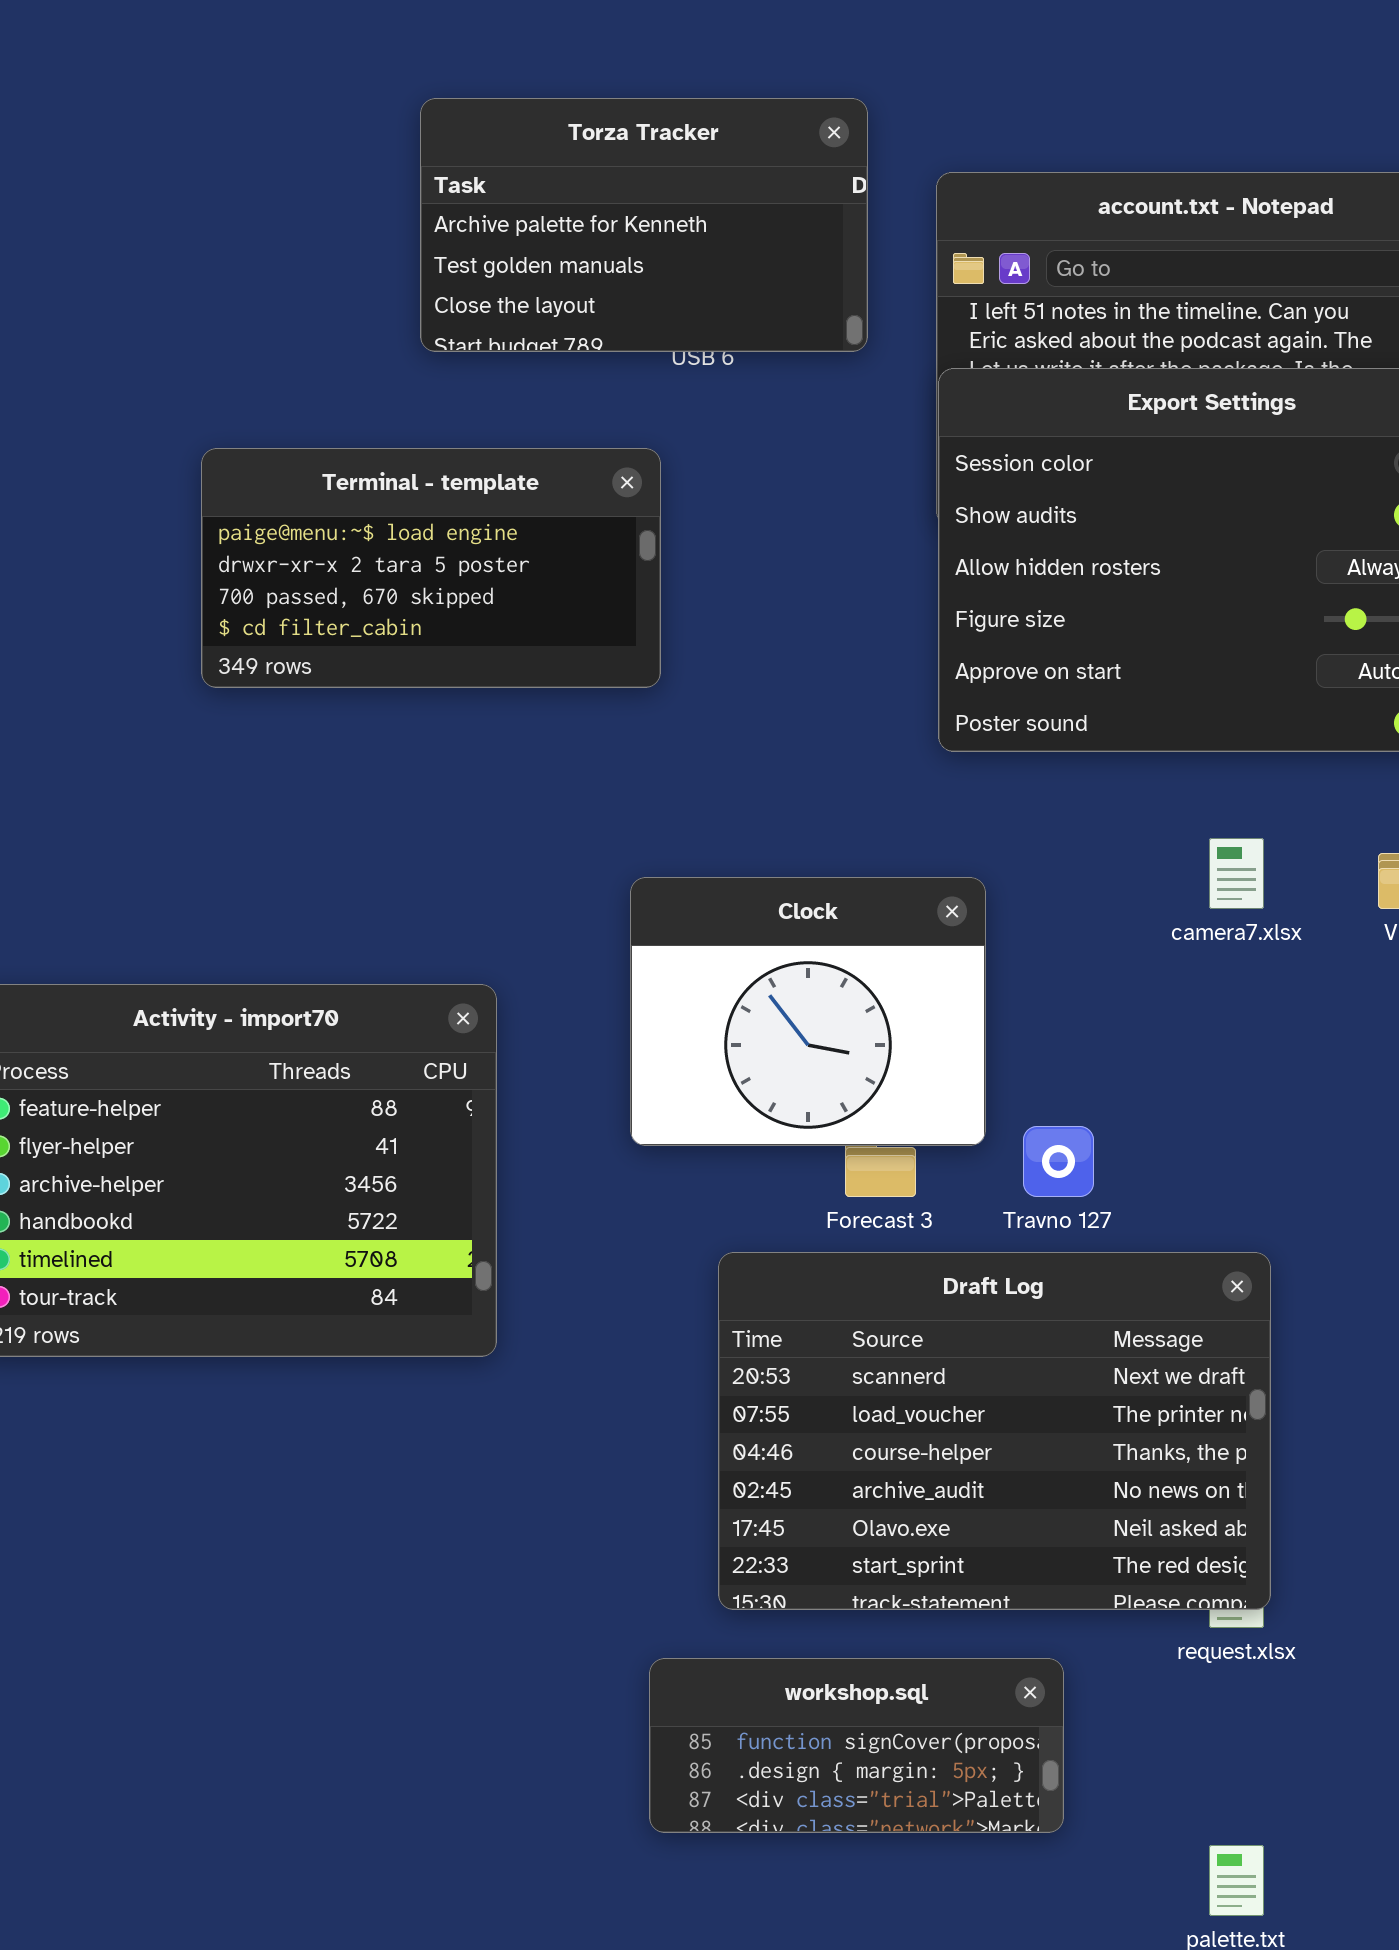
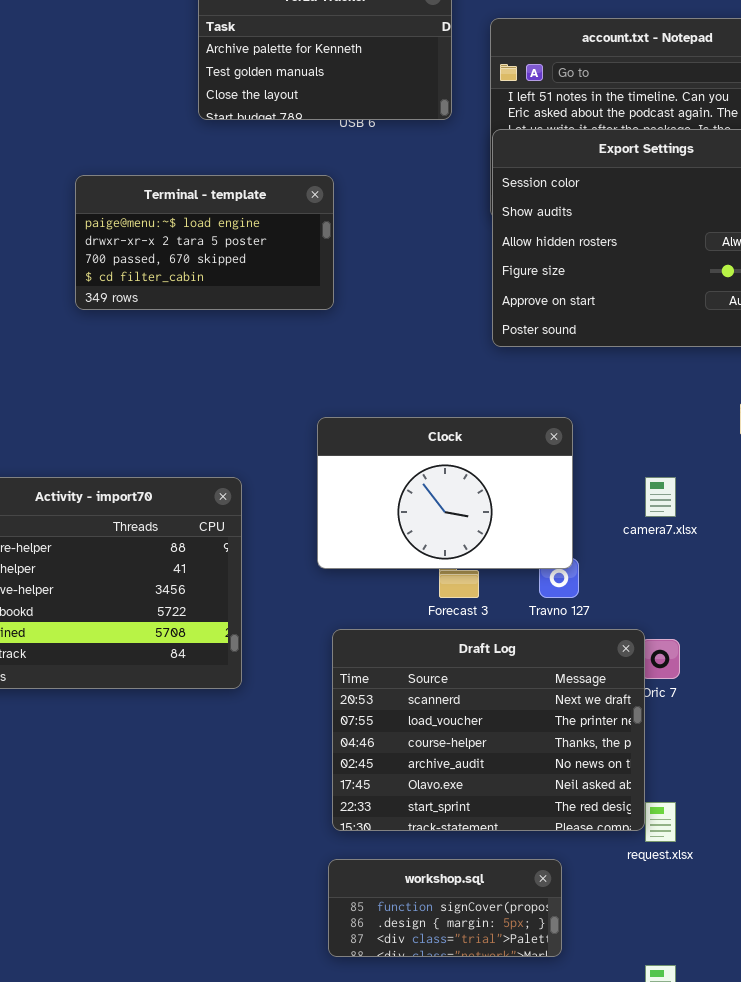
camera7.xlsx: [1209,838,1264,909] -> [645,477,676,517], moved
Clock: [630,877,986,1146] -> [317,417,573,569], resized
Draft Log: [718,1252,1271,1610] -> [332,629,645,831], moved

